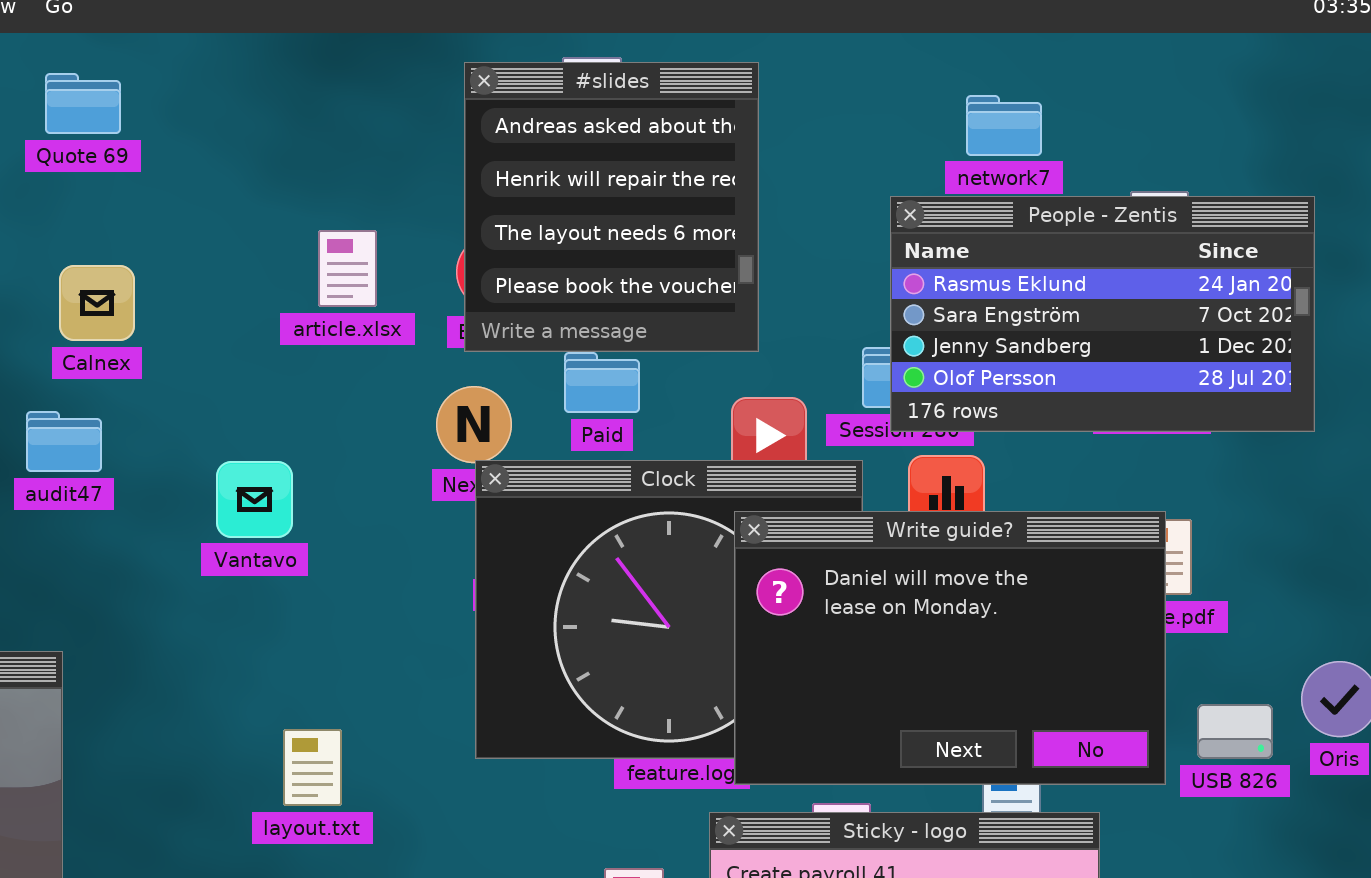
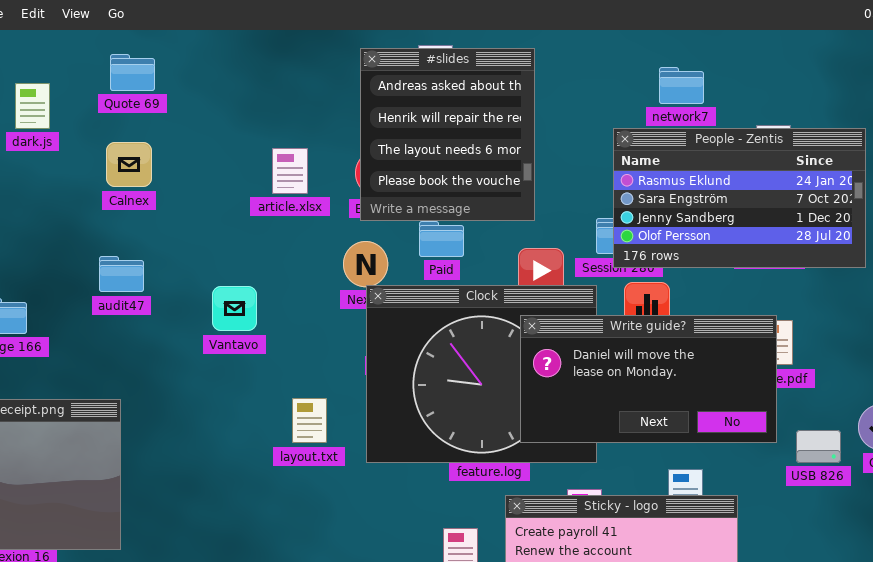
Calnex: [59,265,135,341] -> [106,142,152,187], moved
Write guide?: [734,511,1166,785] -> [520,315,777,443], resized
layout.txt: [283,729,342,806] -> [292,398,327,443], moved

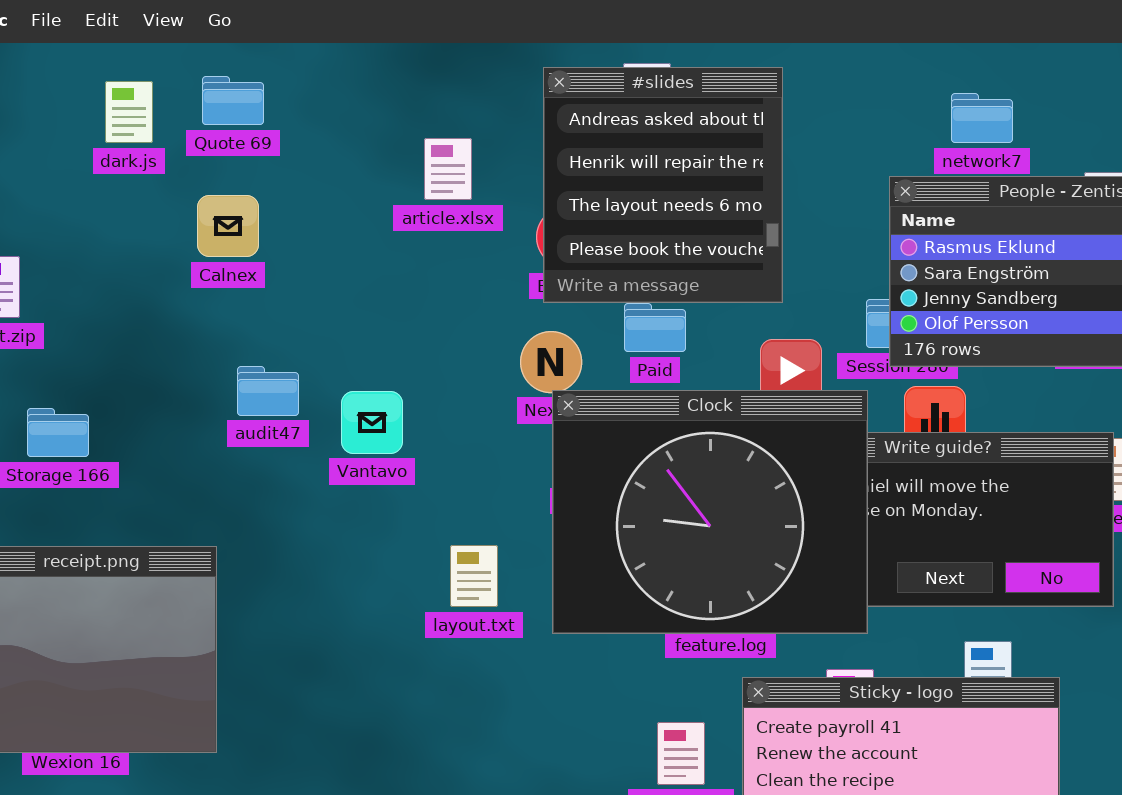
dark.js: [15,83,50,129] -> [105,81,153,143], moved
article.xlsx: [272,148,308,194] -> [424,138,472,200], moved
audit47: [99,256,144,292] -> [237,366,299,416], moved
Clock: [366,285,597,463] -> [552,390,868,634], raised

